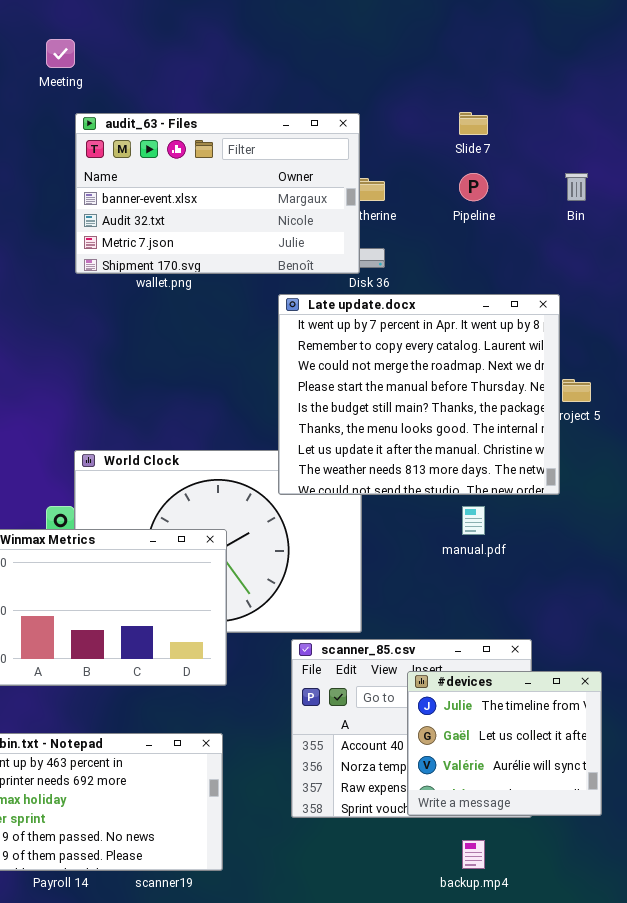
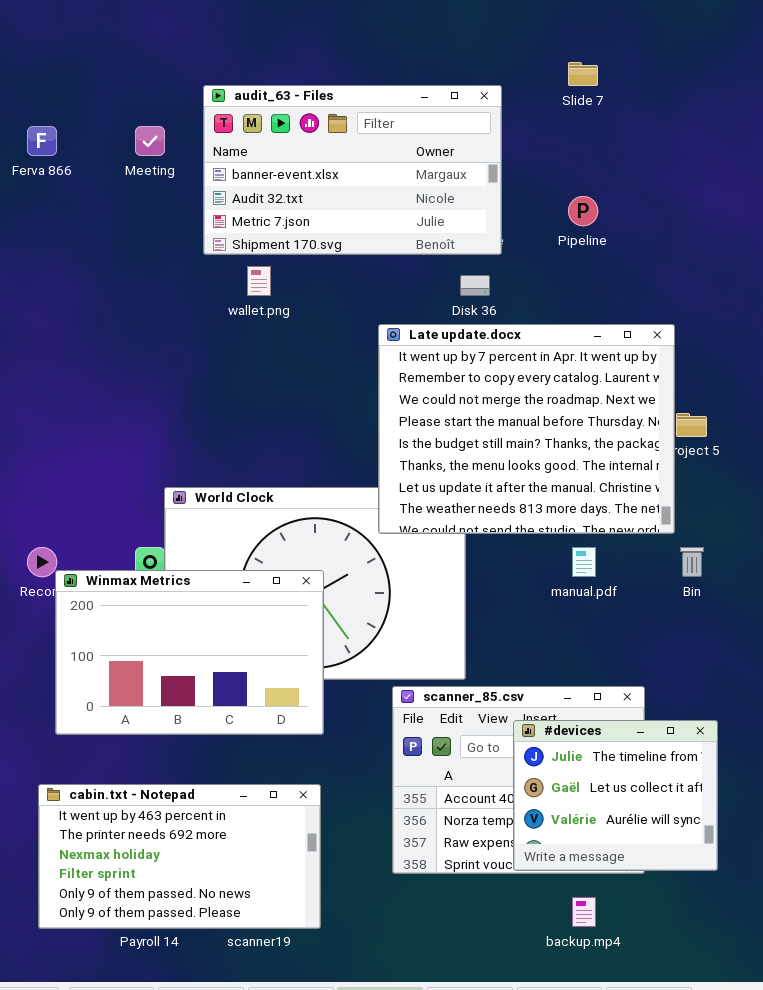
Meeting: [46,39,75,68] -> [135,126,165,156], moved
Slide 7: [459,112,488,135] -> [568,62,598,86], moved
audit_63 - Files: [75,113,360,274] -> [203,85,502,255], moved
Bin: [565,173,588,201] -> [680,547,704,577], moved

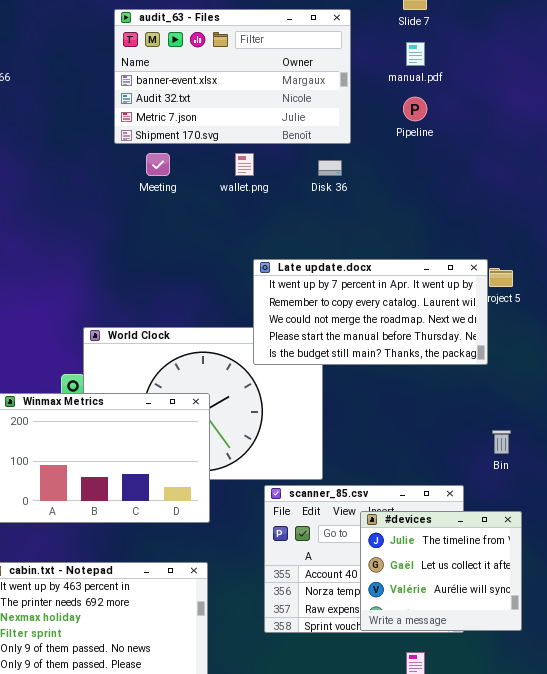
Meeting: [135,126,165,156] -> [146,153,170,176], moved
wallet.png: [247,266,271,296] -> [235,153,254,176], moved
Late update.docx: [378,324,675,534] -> [253,259,488,365], resized
manual.pdf: [572,547,596,577] -> [406,42,425,66], moved
Bin: [680,547,704,577] -> [492,430,511,454], moved

